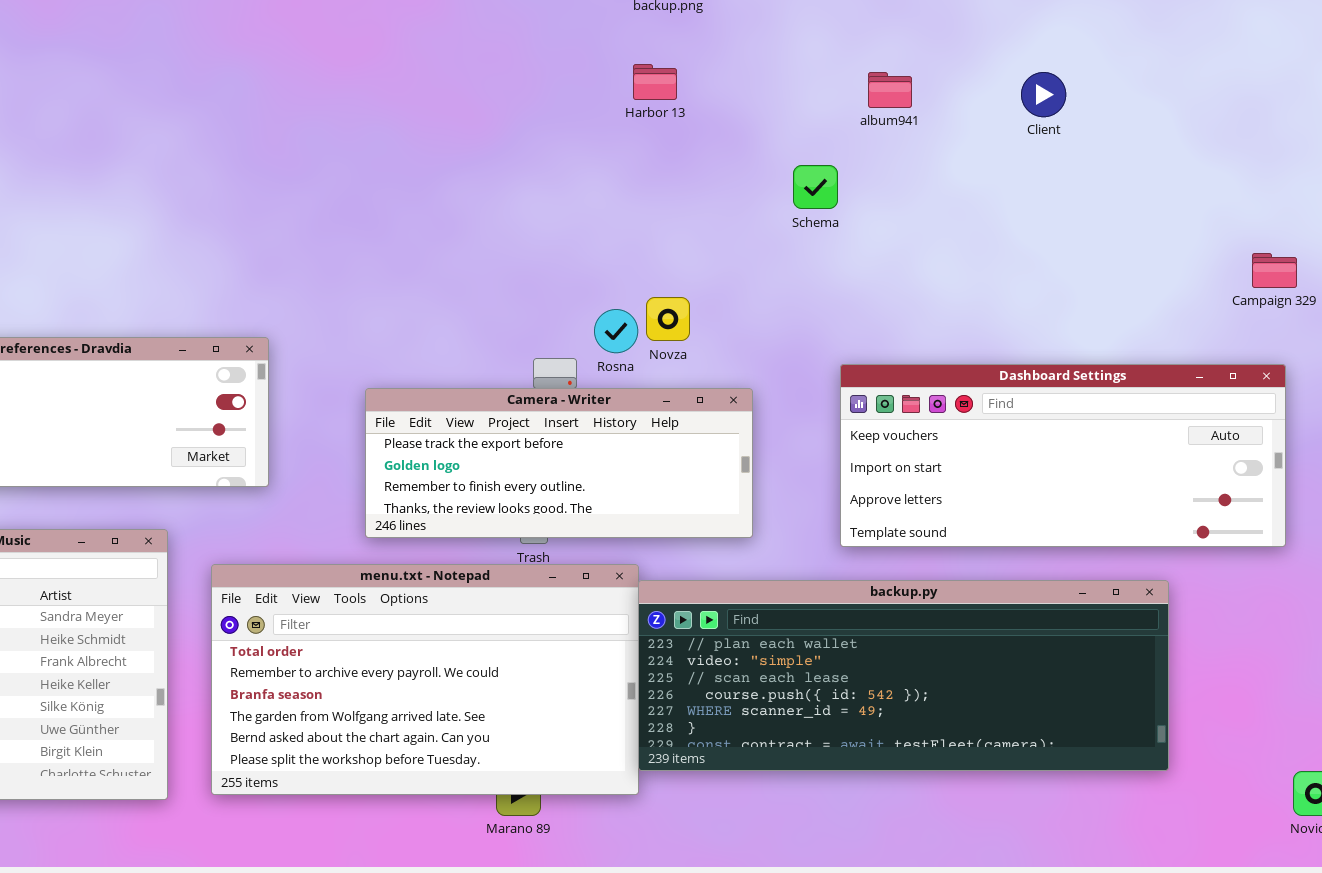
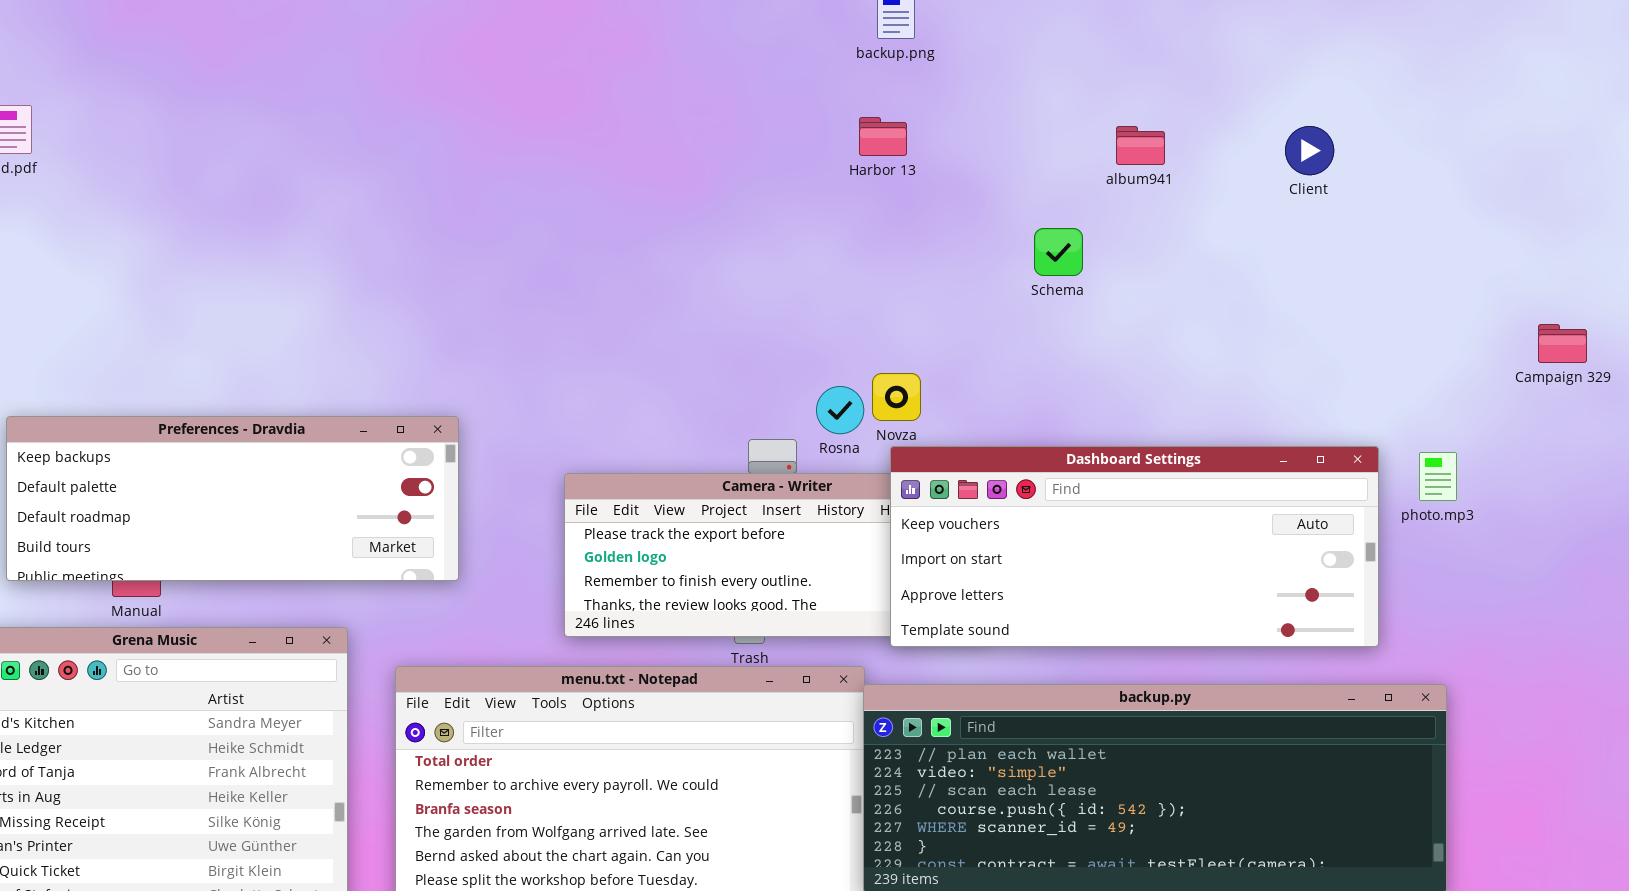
Dashboard Settings: [840,364,1286,547] -> [890,446,1379,647], moved

